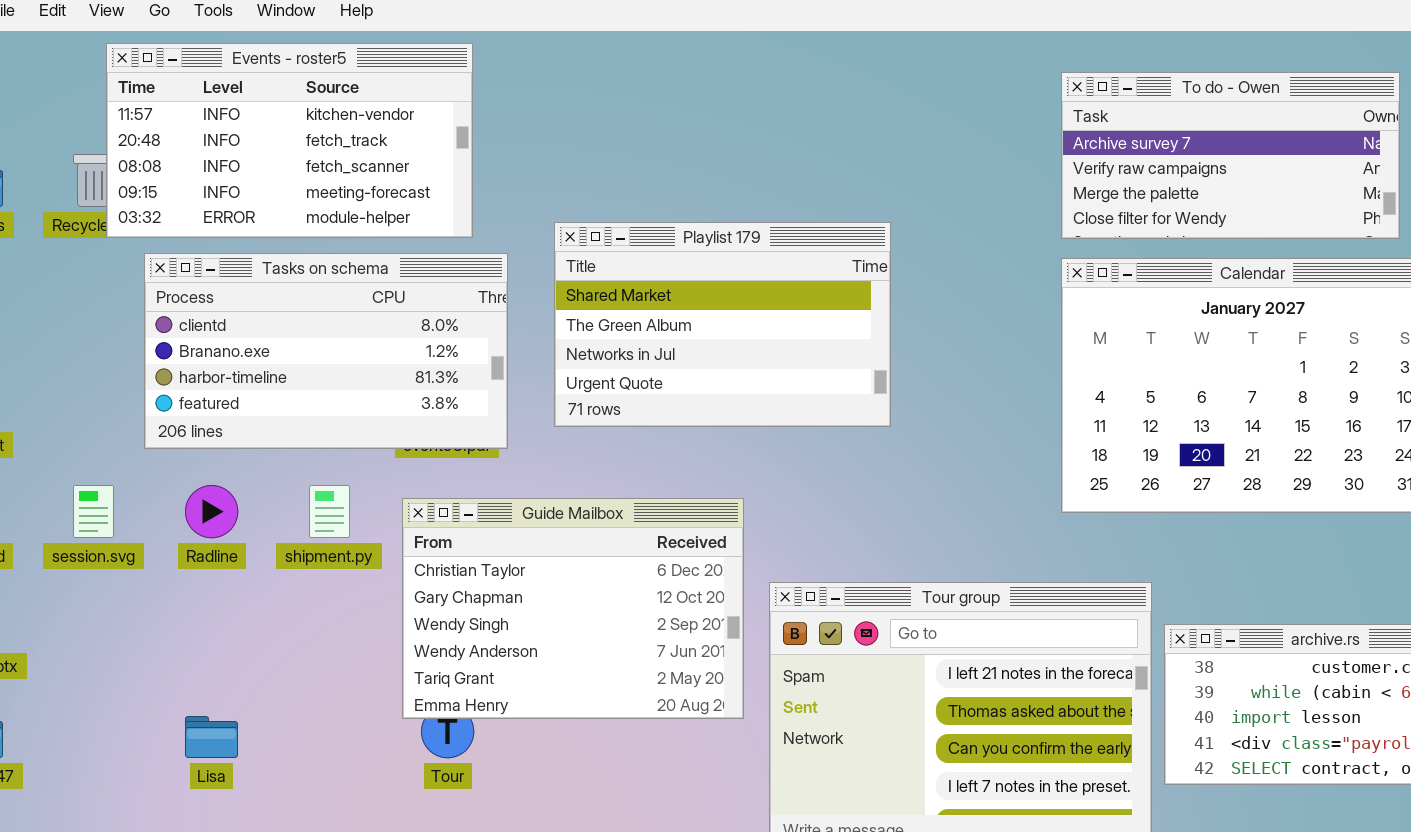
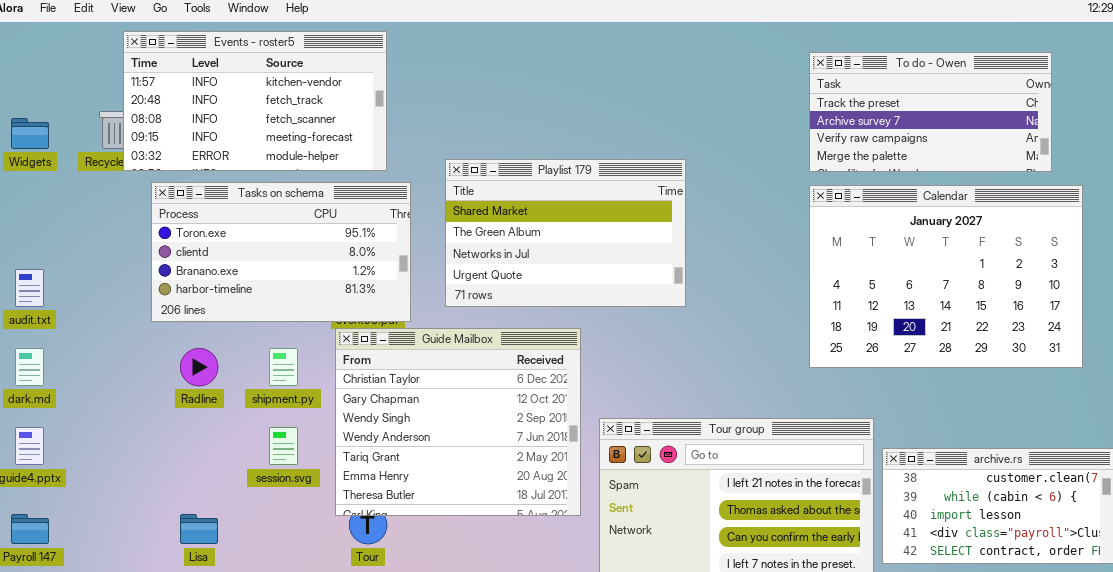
To do - Owen: [1061,72,1400,239] -> [809,52,1052,172], scrolled up 1 row
Tasks on schema: [144,253,508,449] -> [151,182,411,322], scrolled up 1 row
session.svg: [73,485,114,538] -> [269,427,298,465], moved
Guide Mailbox: [402,498,744,719] -> [335,328,581,516], resized

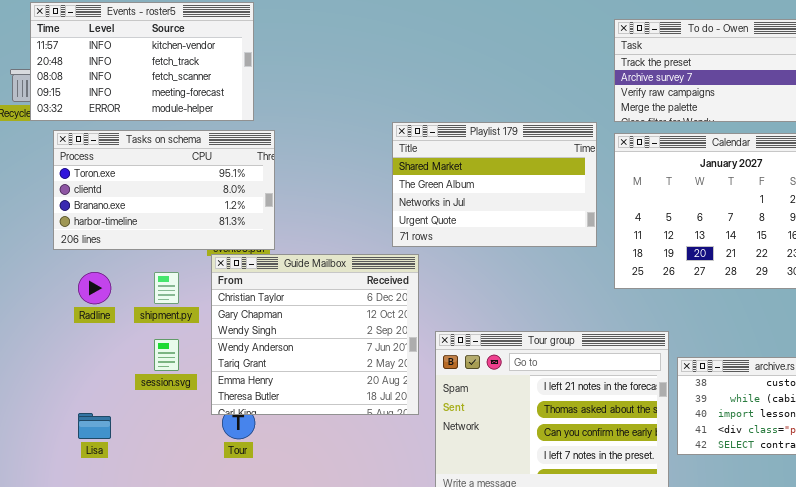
Playlist 179: [445,159,686,307] -> [392,122,597,247], moved

